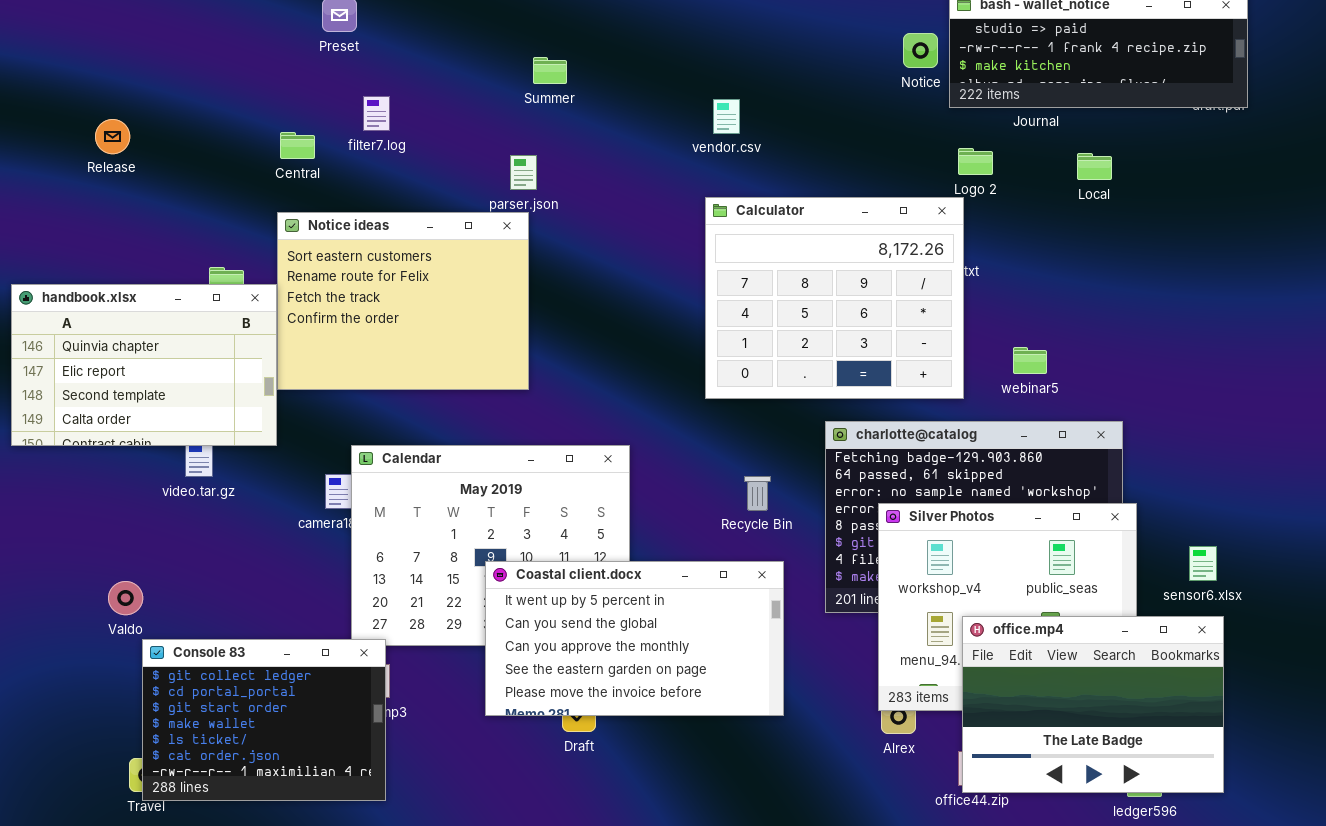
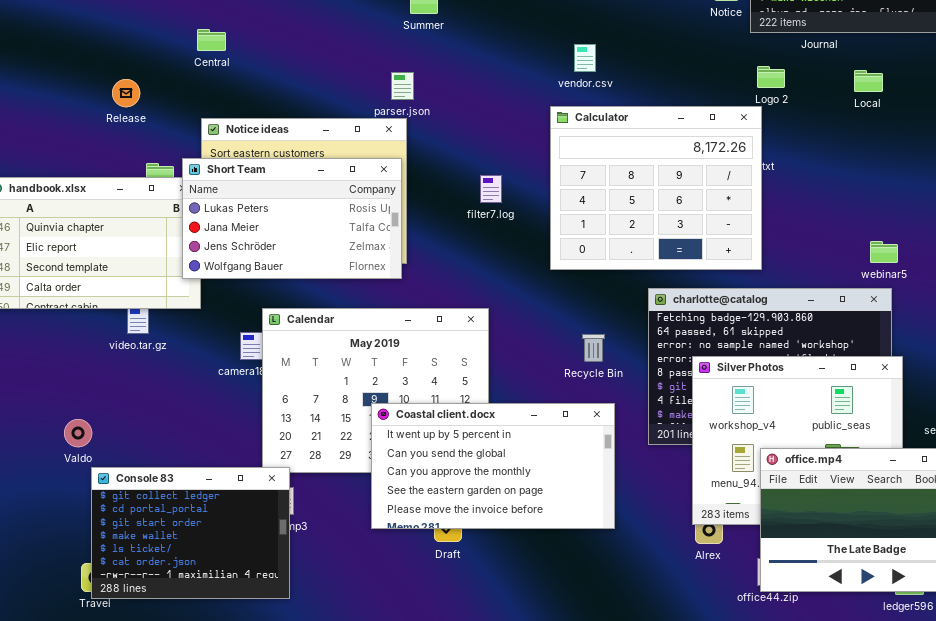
filter7.log: [363,96,390,131] -> [480,175,502,203], moved
vendor.csv: [713,99,740,134] -> [574,44,596,72], moved
Release: [95,119,130,154] -> [112,79,140,107], moved
Central: [280,132,315,159] -> [197,29,226,51], moved
Short Team: none -> [182,158,402,279], opened
webinar5: [1013,347,1047,374] -> [870,241,898,263], moved

